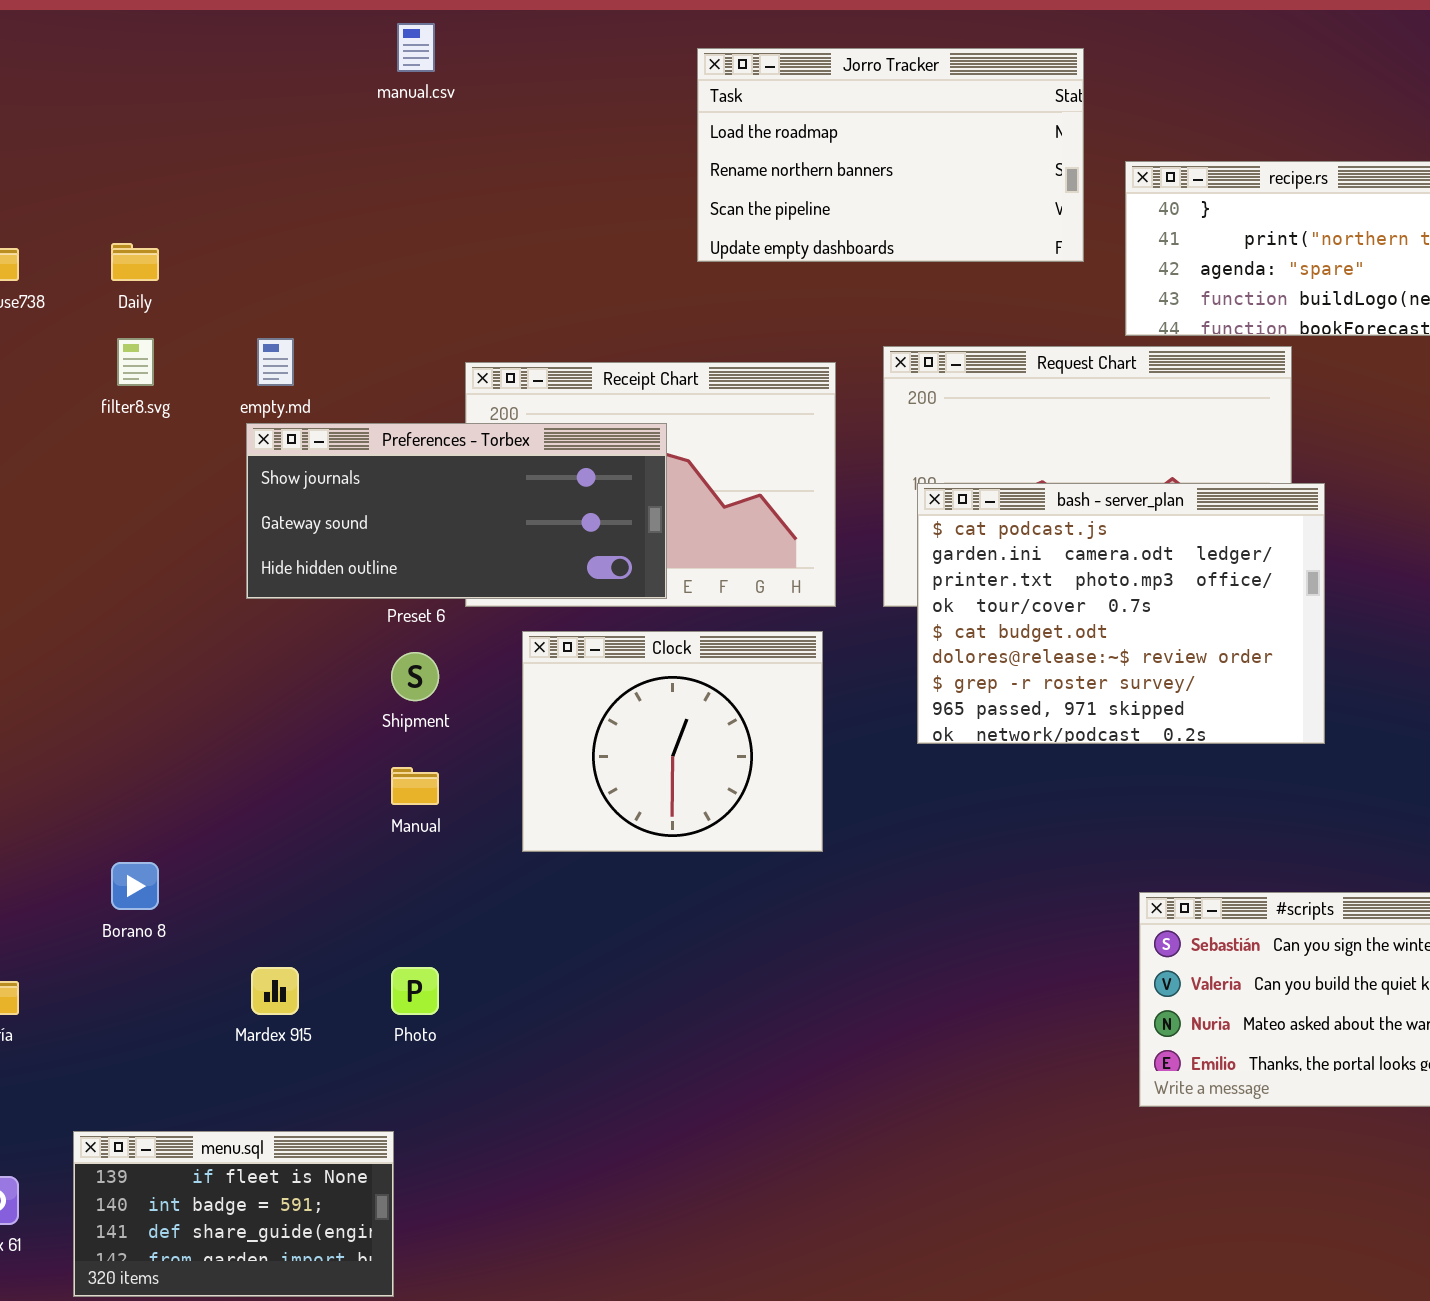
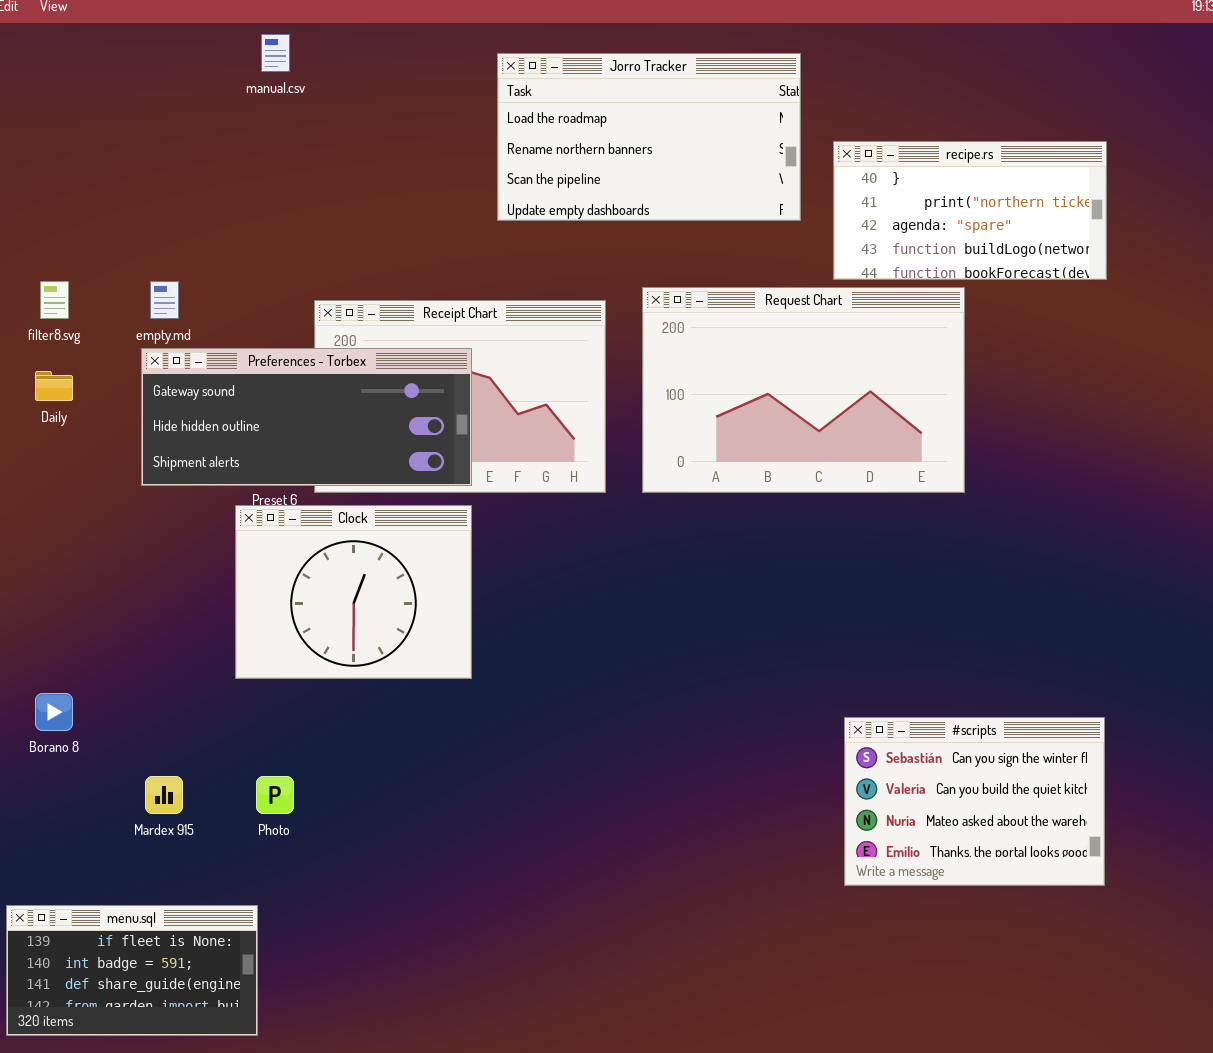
Daily: [111,243,159,281] -> [35,371,73,401], moved
Preferences - Torbex: [246,423,667,599] -> [141,348,472,486], scrolled down 1 row
bash - server_plan: [917,483,1325,744] -> none, closed
Clock: [522,631,823,852] -> [235,505,472,679], moved

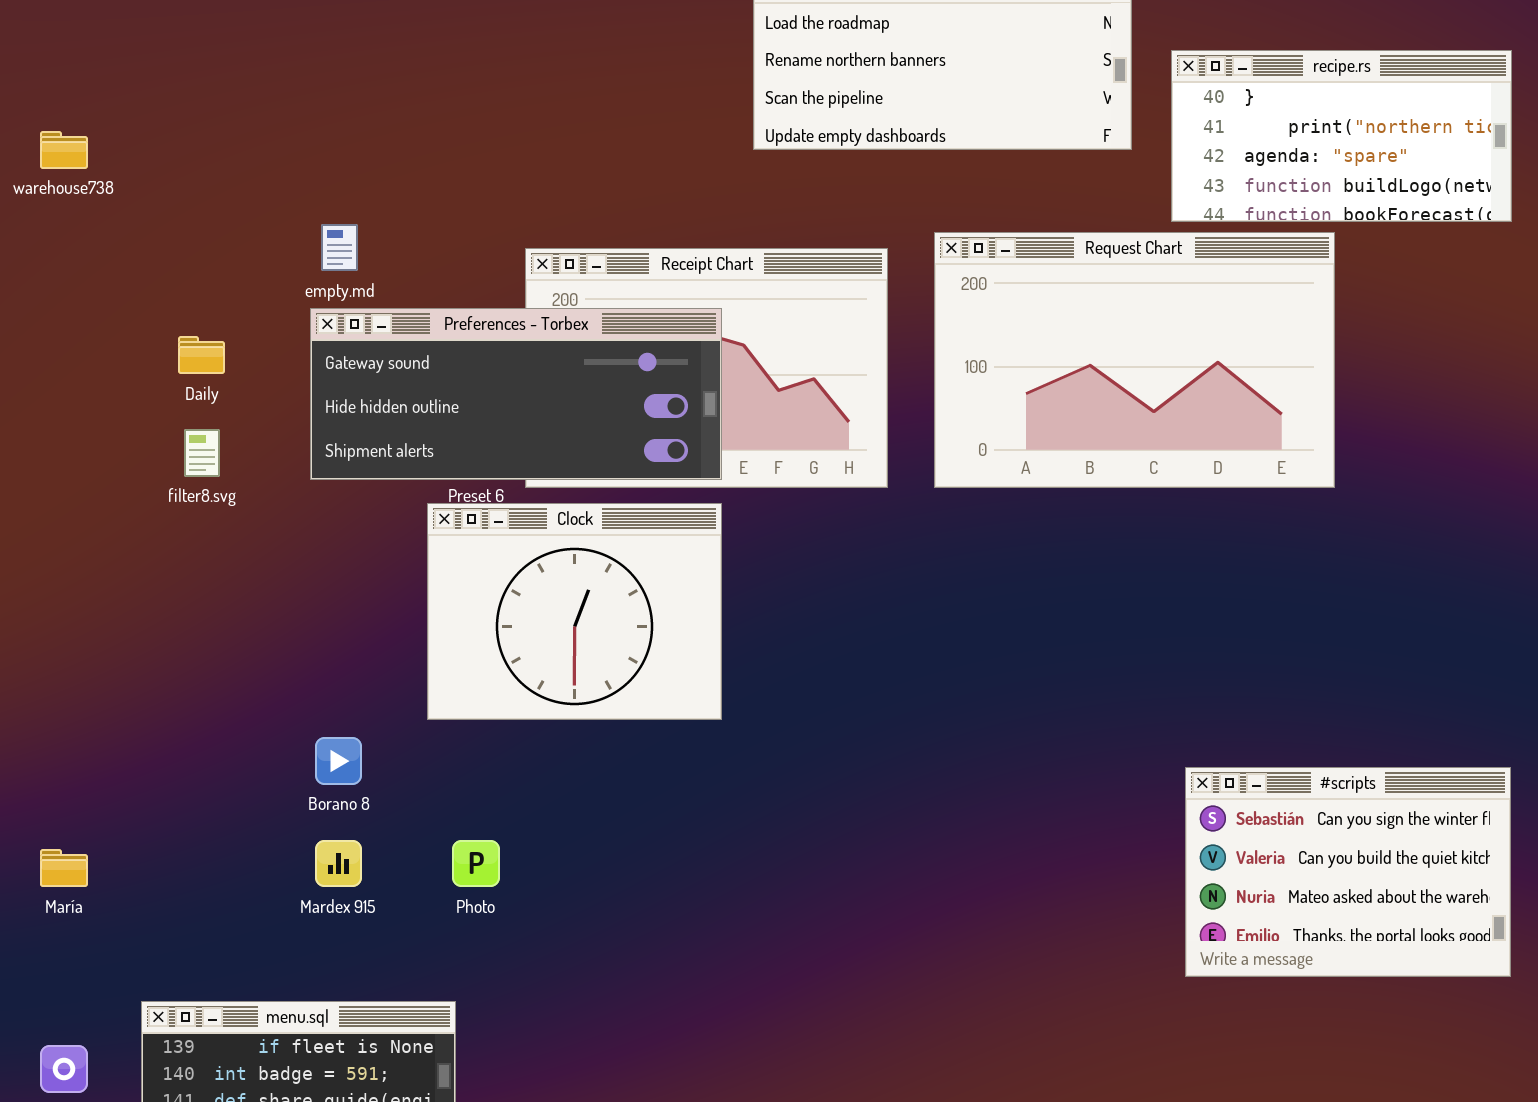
filter8.svg: [40,281,69,319] -> [184,429,220,477], moved
Borano 8: [35,693,73,731] -> [315,737,362,785], moved

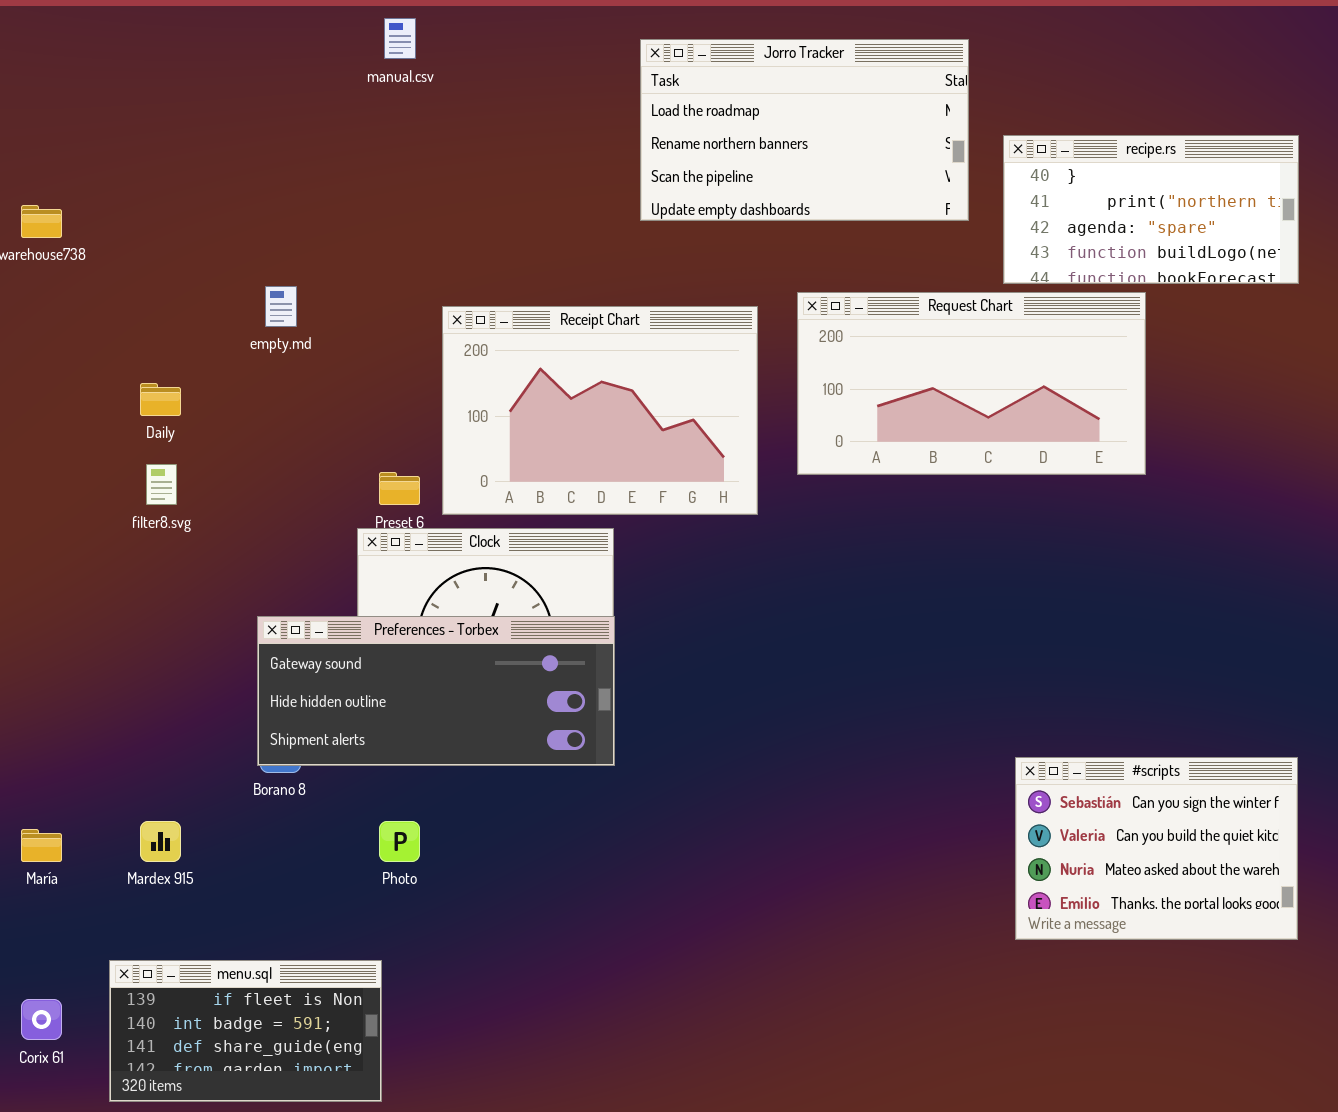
Request Chart: [934,232,1335,488] -> [797,292,1146,475], resized
Preferences - Torbex: [310,308,722,480] -> [257,616,615,766], moved
Mardex 915: [315,840,362,887] -> [140,821,181,862], moved

